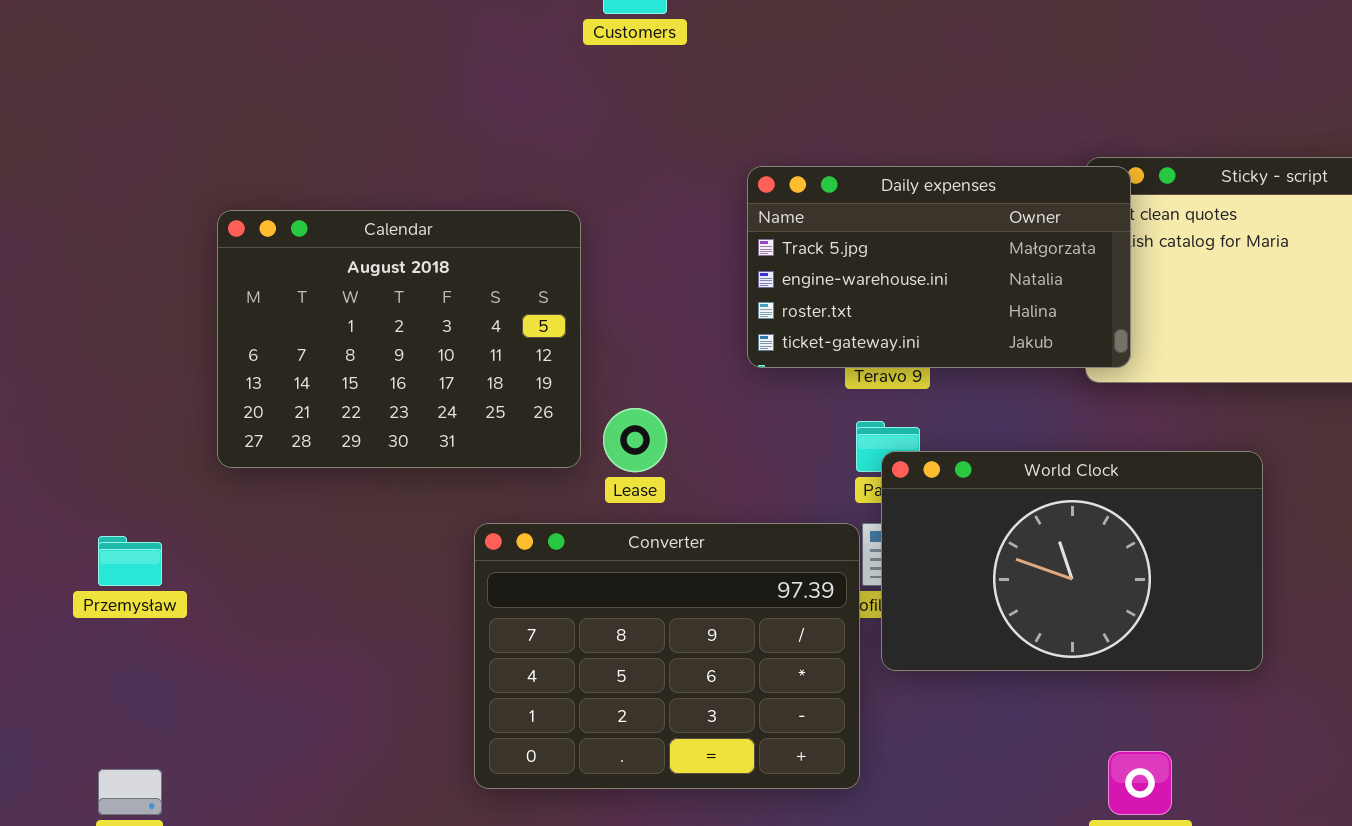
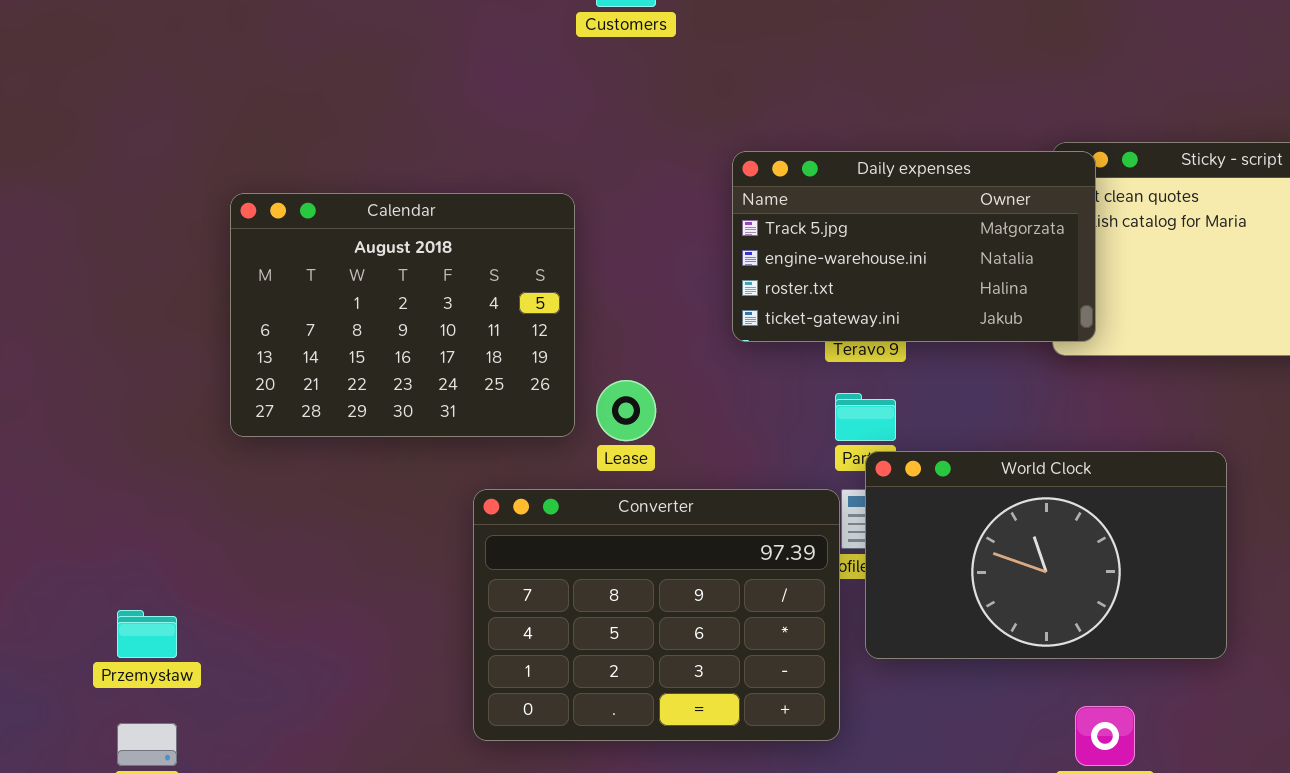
World Clock: [881,451,1263,671] -> [865,451,1227,659], moved
Przemysław: [98,536,162,586] -> [117,610,177,658], moved

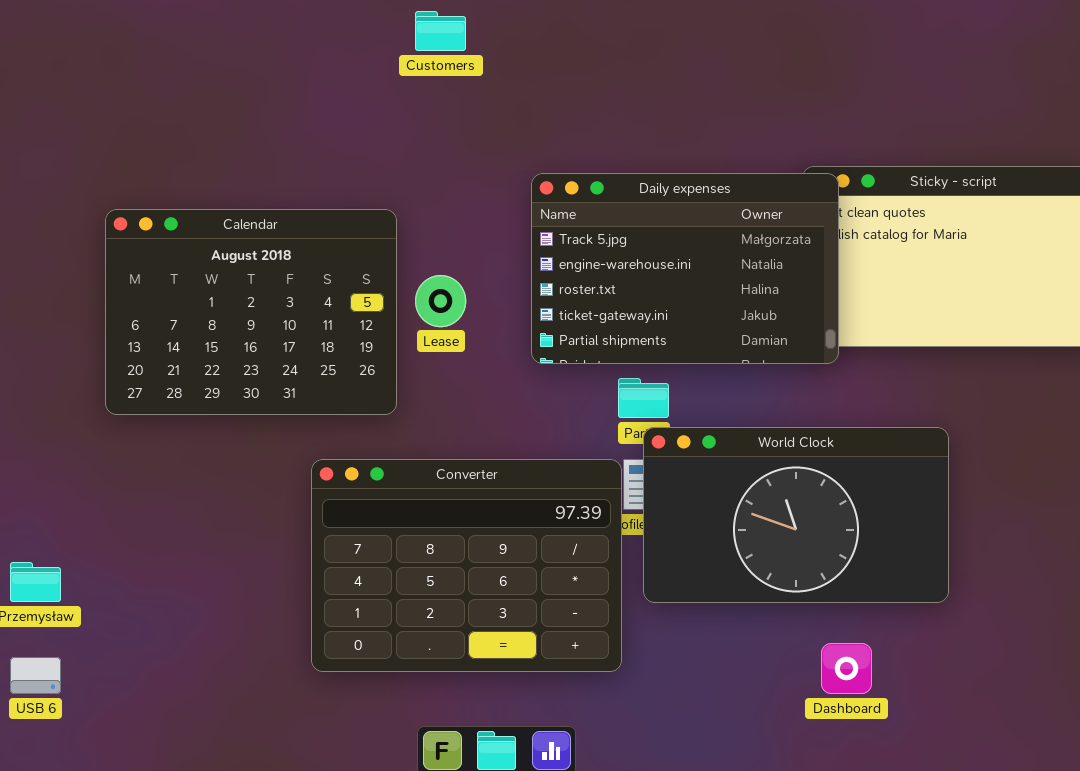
Daily expenses: [732,151,1096,342] -> [531,173,839,364], resized
Lease: [596,380,656,441] -> [415,275,466,327], moved

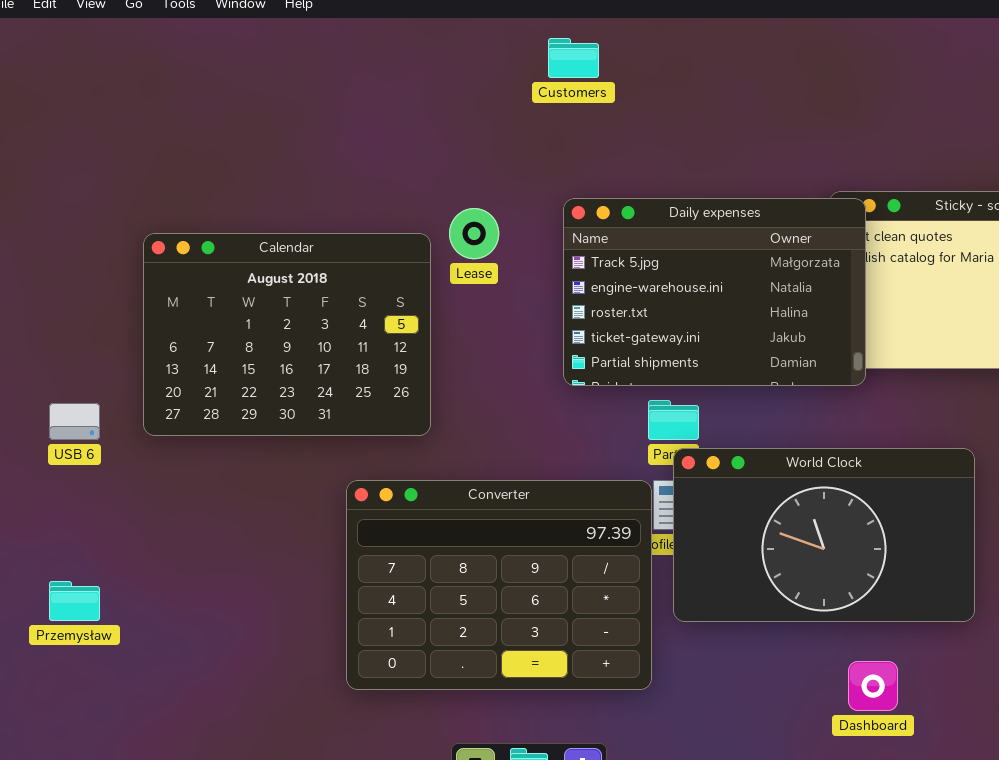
Customers: [415,11,466,51] -> [548,38,599,78], moved
Lease: [415,275,466,327] -> [449,208,499,259], moved
USB 6: [10,657,61,694] -> [49,403,100,440], moved

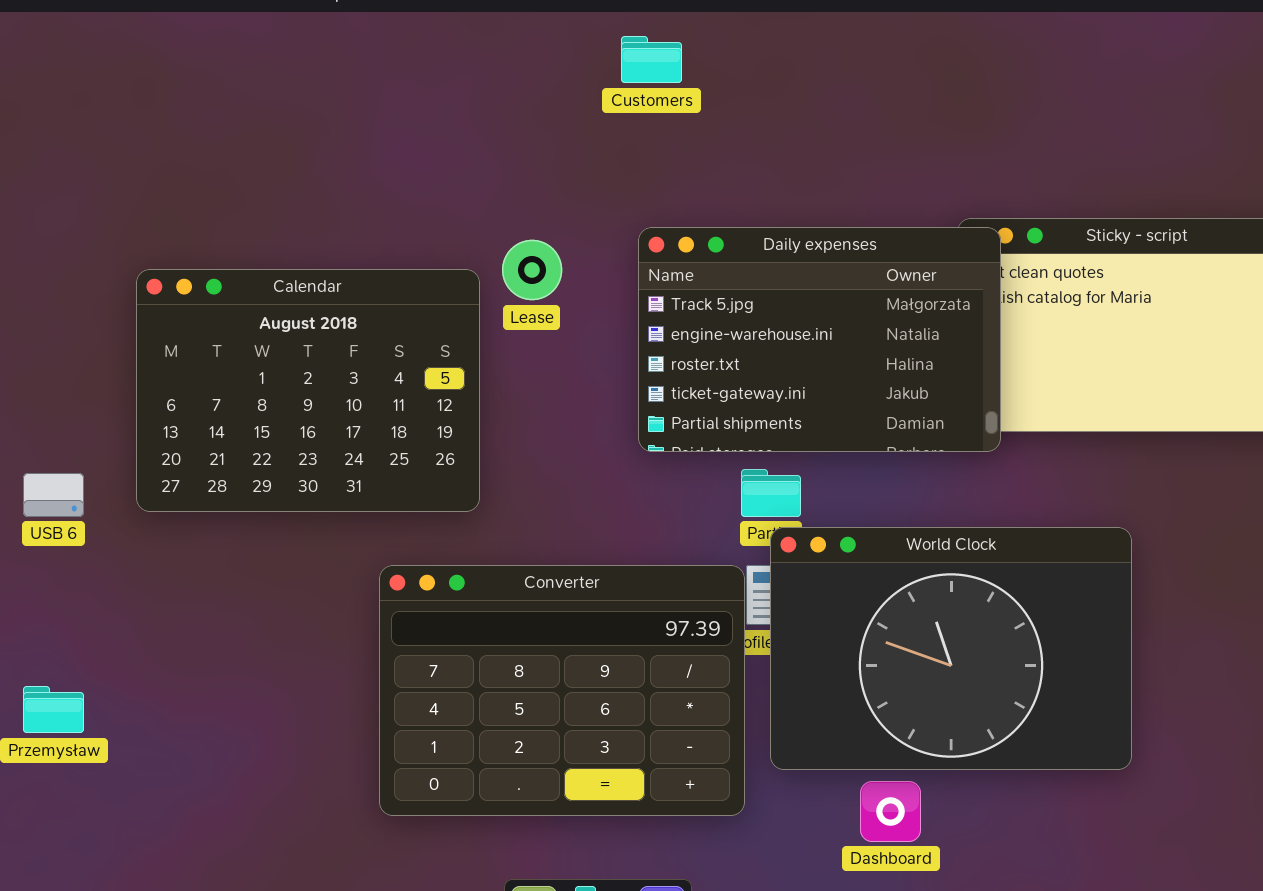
World Clock: [673,448,975,622] -> [770,527,1132,770], resized
Dashboard: [848,661,898,711] -> [860,781,921,842], moved

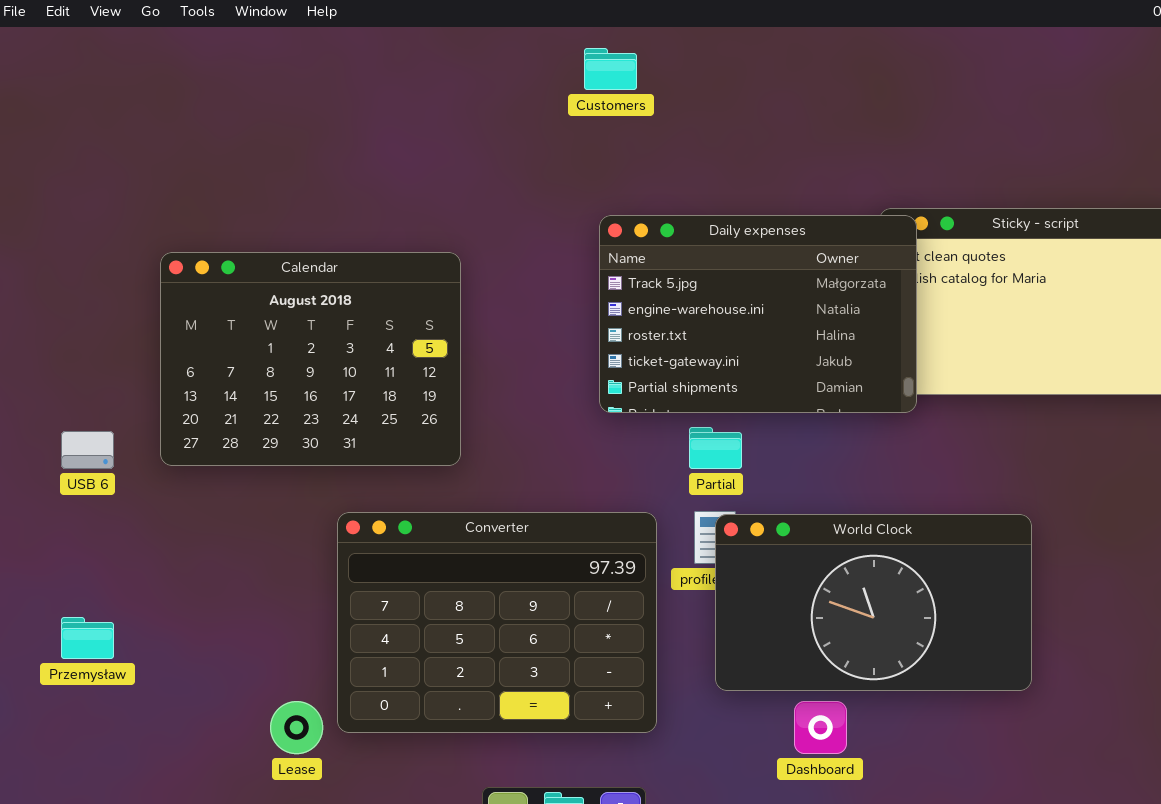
Lease: [502,240,562,300] -> [270,701,323,754], moved
World Clock: [770,527,1132,770] -> [715,514,1032,691], resized
Converter: [379,565,745,816] -> [337,512,657,733], moved

